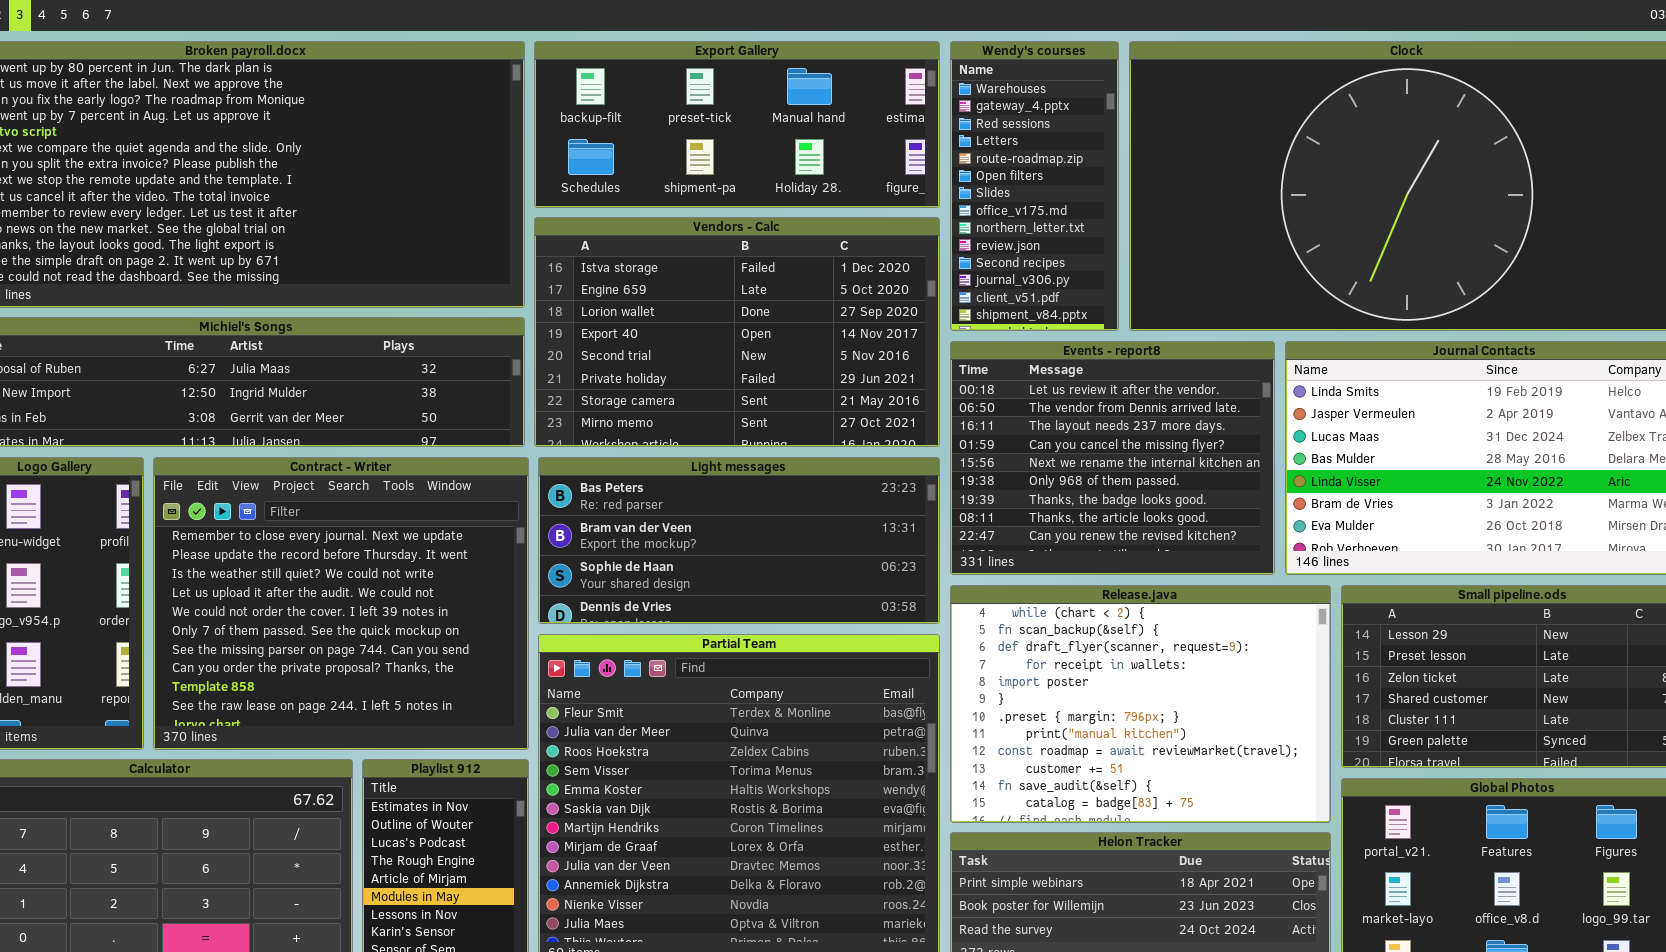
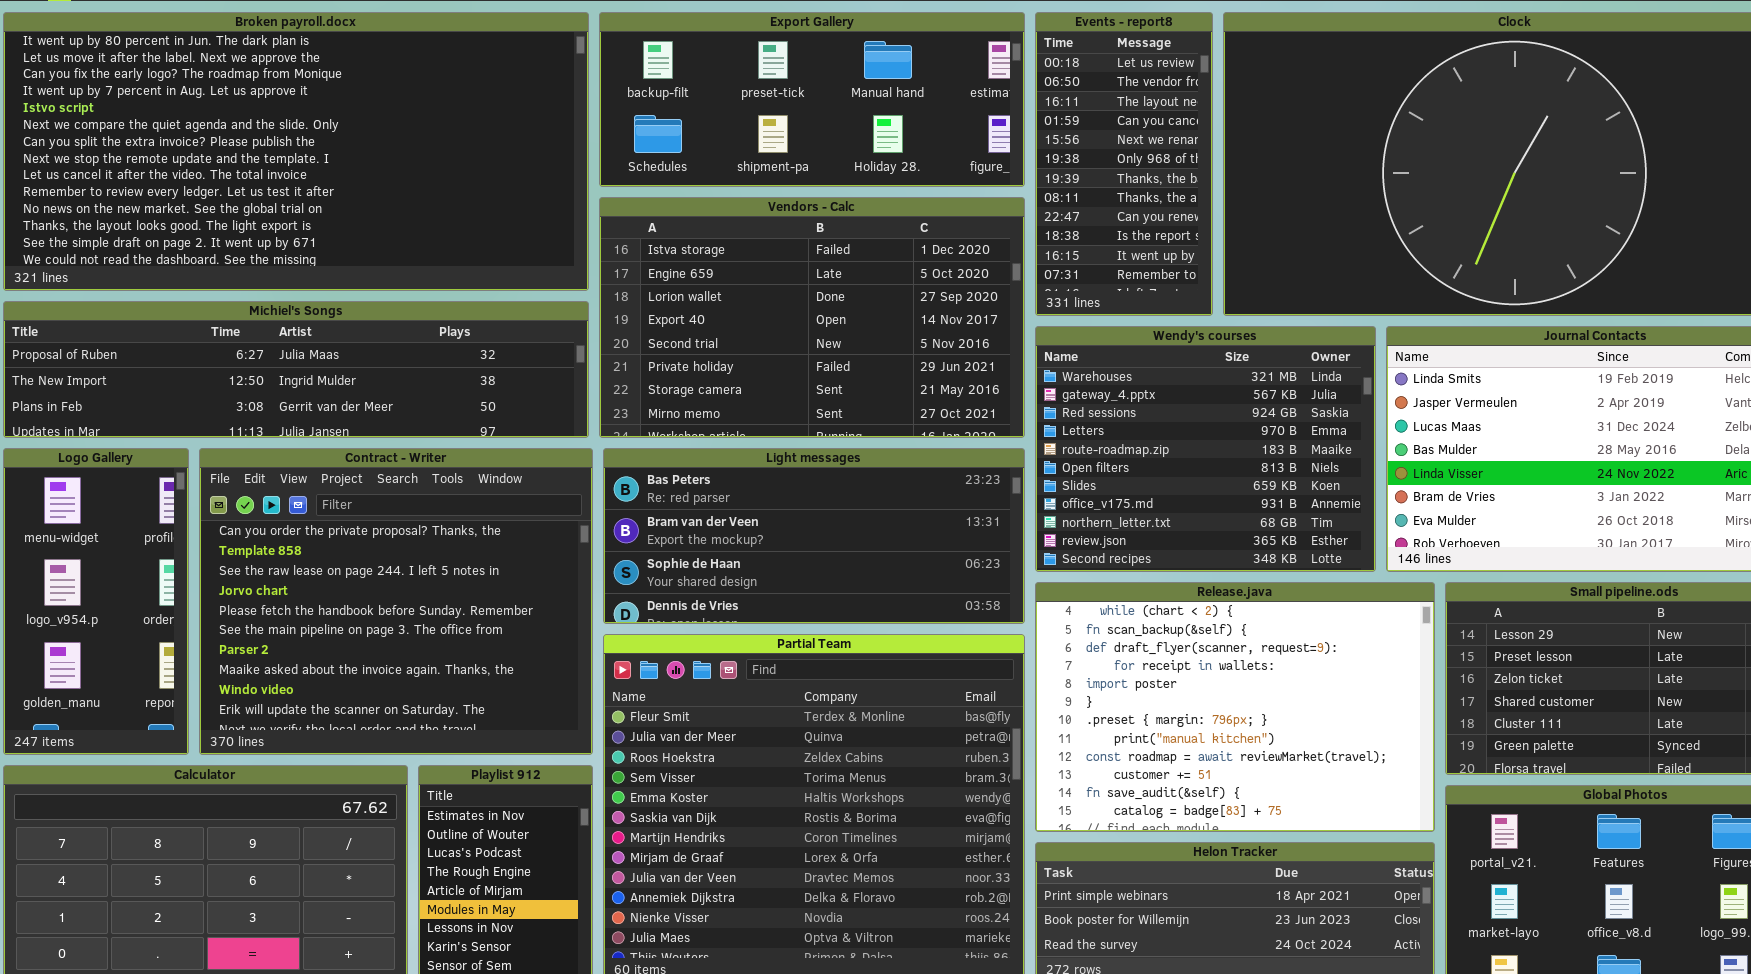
Wendy's courses: [950,41,1119,331] -> [1035,326,1376,572], moved, resized
Events - report8: [950,341,1275,575] -> [1035,12,1213,316], moved, resized
Contract - Writer: [153,457,529,750] -> [199,448,593,755], scrolled down 7 rows

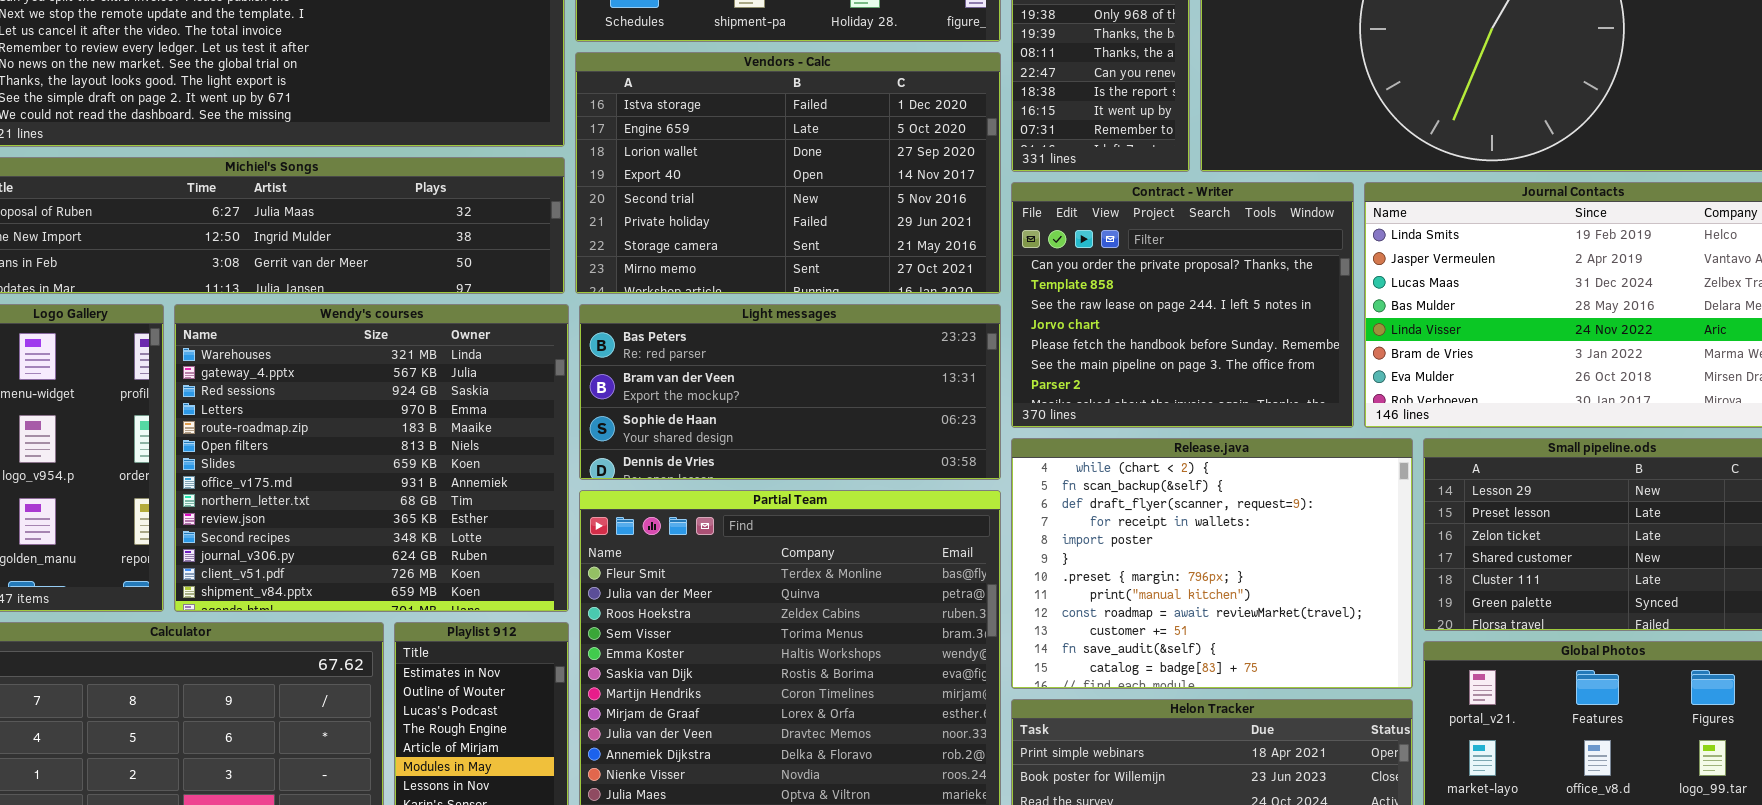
Wendy's courses: [1035,326,1376,572] -> [174,304,569,612], moved, resized
Contract - Writer: [199,448,593,755] -> [1011,182,1354,428], moved, resized

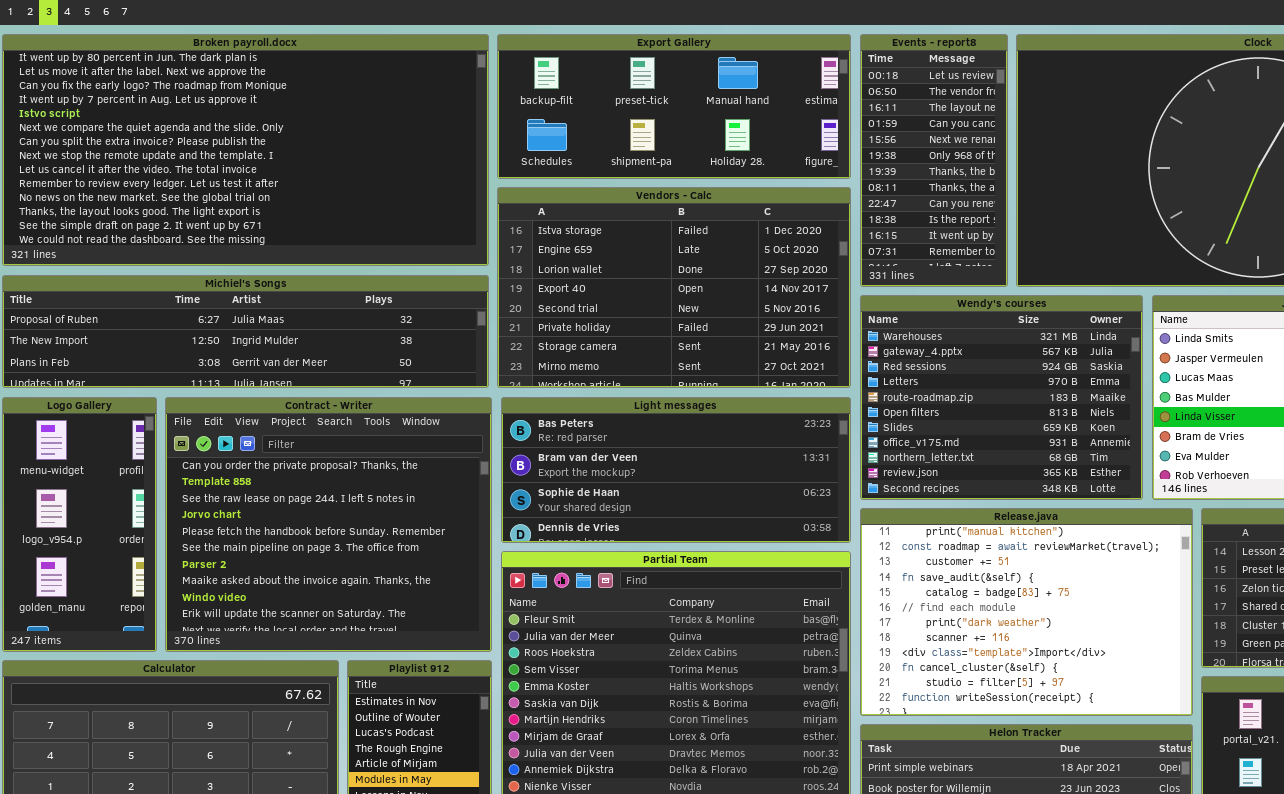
Contract - Writer: [1011,182,1354,428] -> [165,397,492,652], moved, resized
Wendy's courses: [174,304,569,612] -> [860,295,1143,500], moved, resized
Release.java: [1011,438,1413,689] -> [860,508,1193,716], scrolled down 7 rows

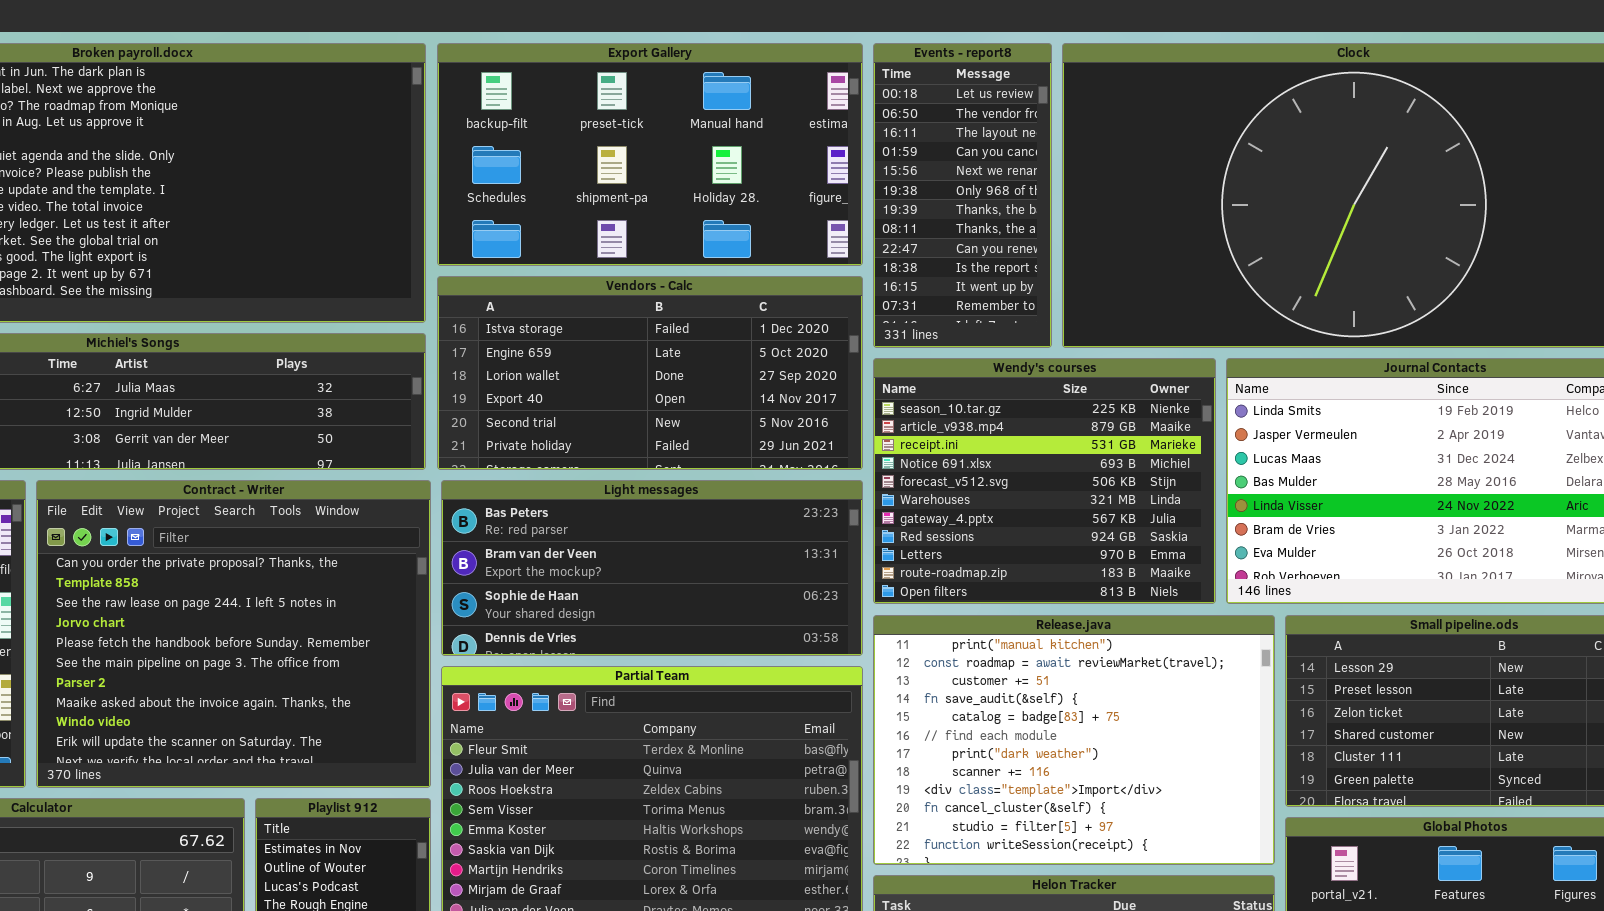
Export Gallery: [497,34,851,179] -> [437,43,863,266], resized
Vendors - Calc: [497,187,851,388] -> [437,276,863,470], resized
Wendy's courses: [860,295,1143,500] -> [873,358,1216,604], scrolled up 5 rows

